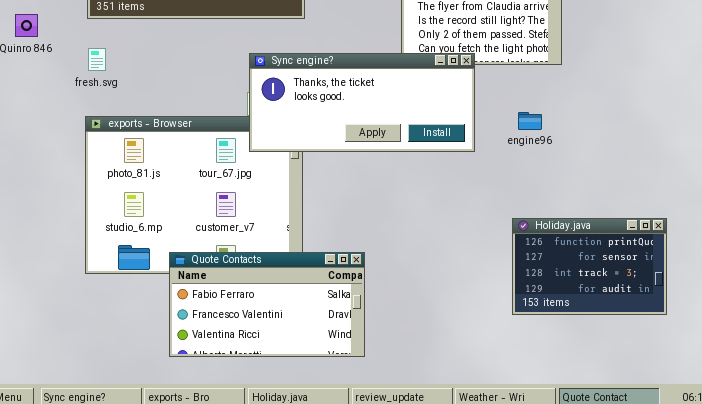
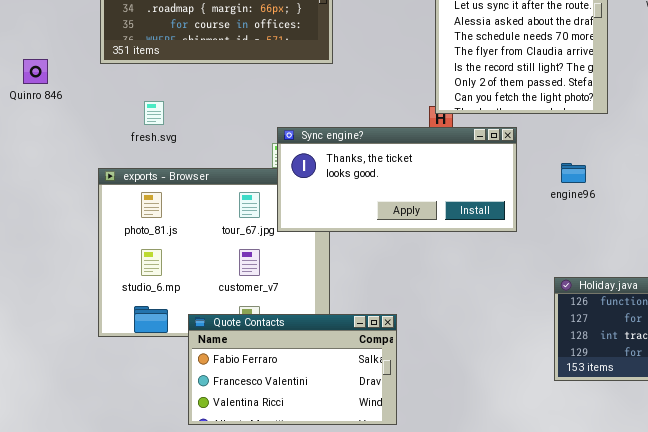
fresh.svg: [88,48,106,71] -> [144,101,164,125], moved
Sync engine?: [249,53,475,152] -> [277,127,517,232], moved

